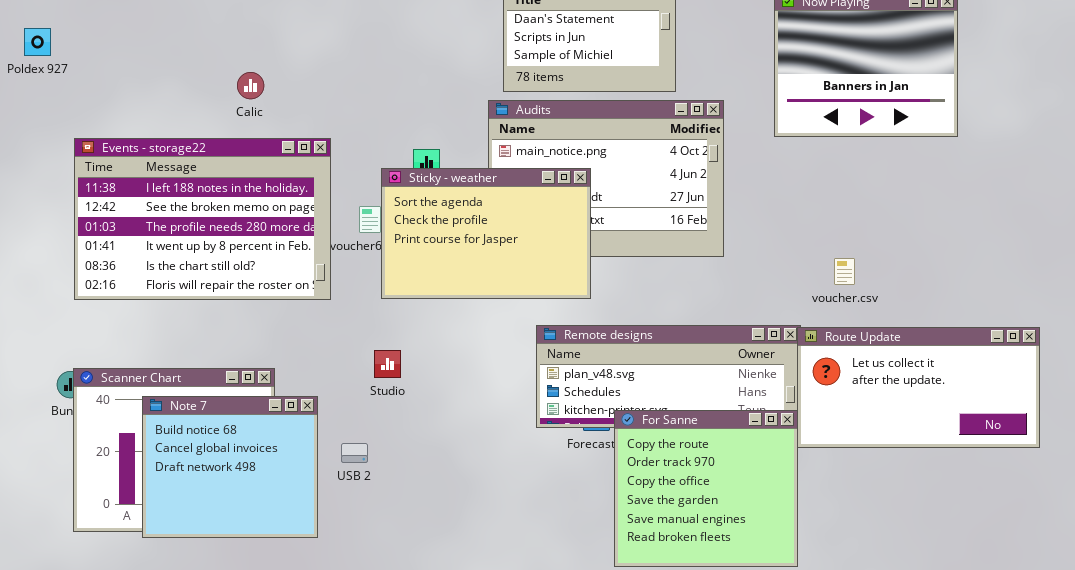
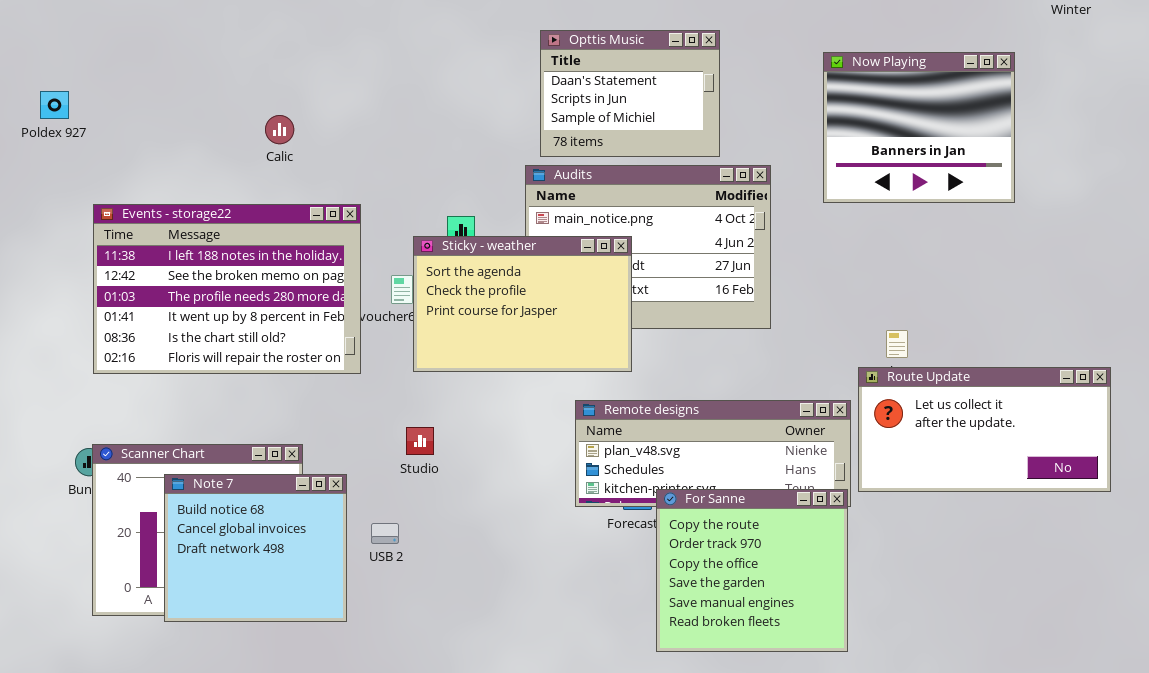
Calic: [237,72,264,99] -> [265,115,294,144], moved
Route Update: [797,327,1040,448] -> [858,367,1111,492], moved

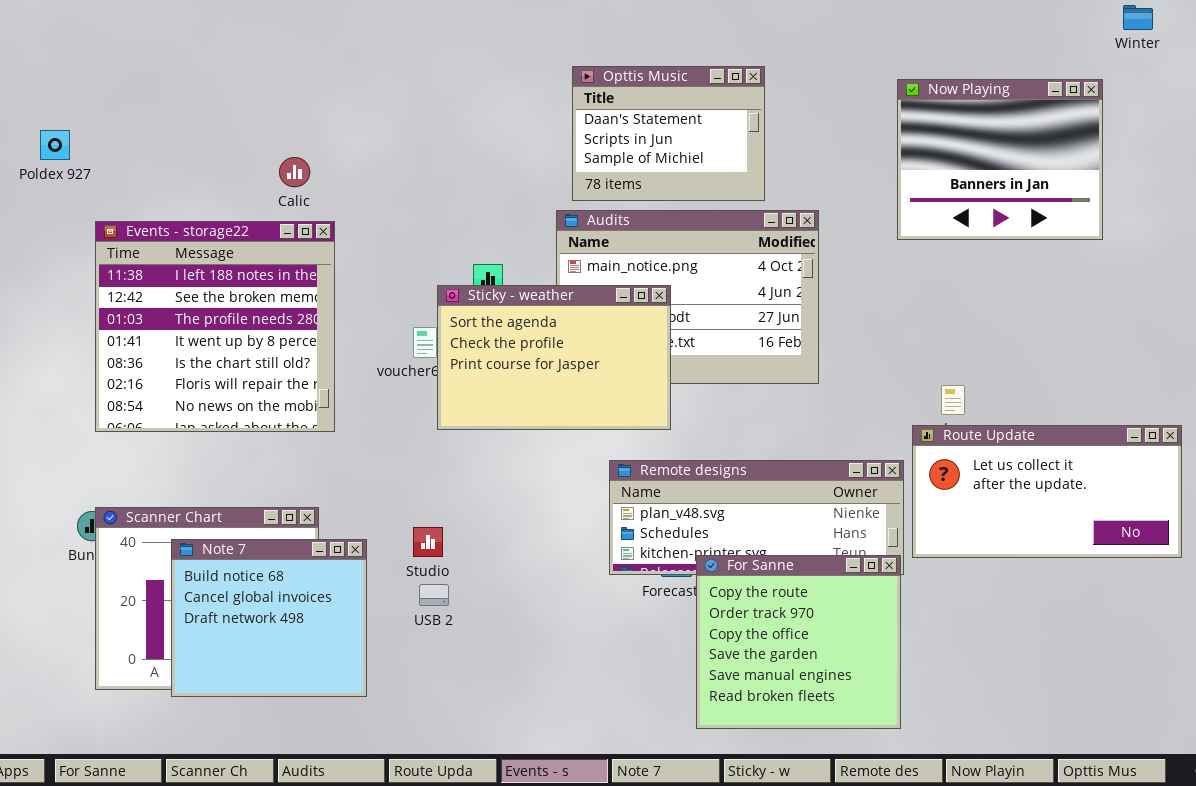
Now Playing: [823,52,1015,203] -> [897,79,1103,240], moved
Events - storage22: [93,204,361,374] -> [95,221,335,432], resized
Studio: [406,427,434,455] -> [413,527,443,557], moved
USB 2: [371,523,399,544] -> [419,584,449,606], moved

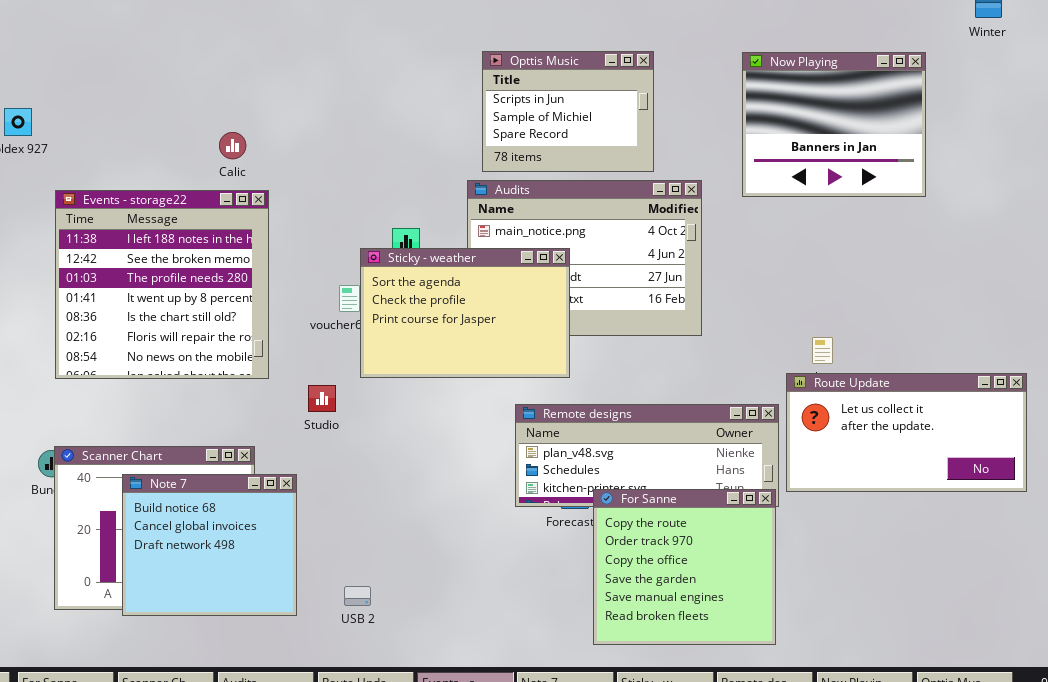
Opttis Music: [572,66,765,201] -> [482,51,654,172], scrolled down 1 row
Now Playing: [897,79,1103,240] -> [742,52,926,197], moved
Studio: [413,527,443,557] -> [308,385,336,412], moved
USB 2: [419,584,449,606] -> [344,586,371,606], moved

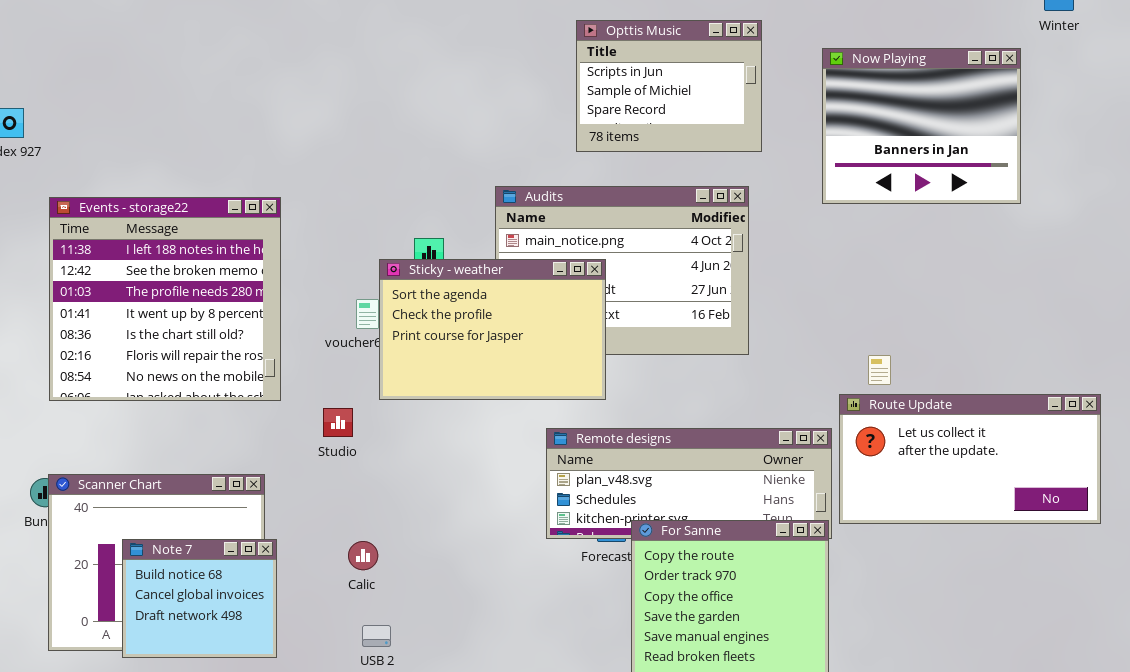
Opttis Music: [482,51,654,172] -> [576,20,762,152], moved
Now Playing: [742,52,926,197] -> [822,48,1021,204], moved
Calic: [219,132,246,159] -> [348,541,378,570], moved
Note 7: [122,474,297,616] -> [122,539,277,658], resized

